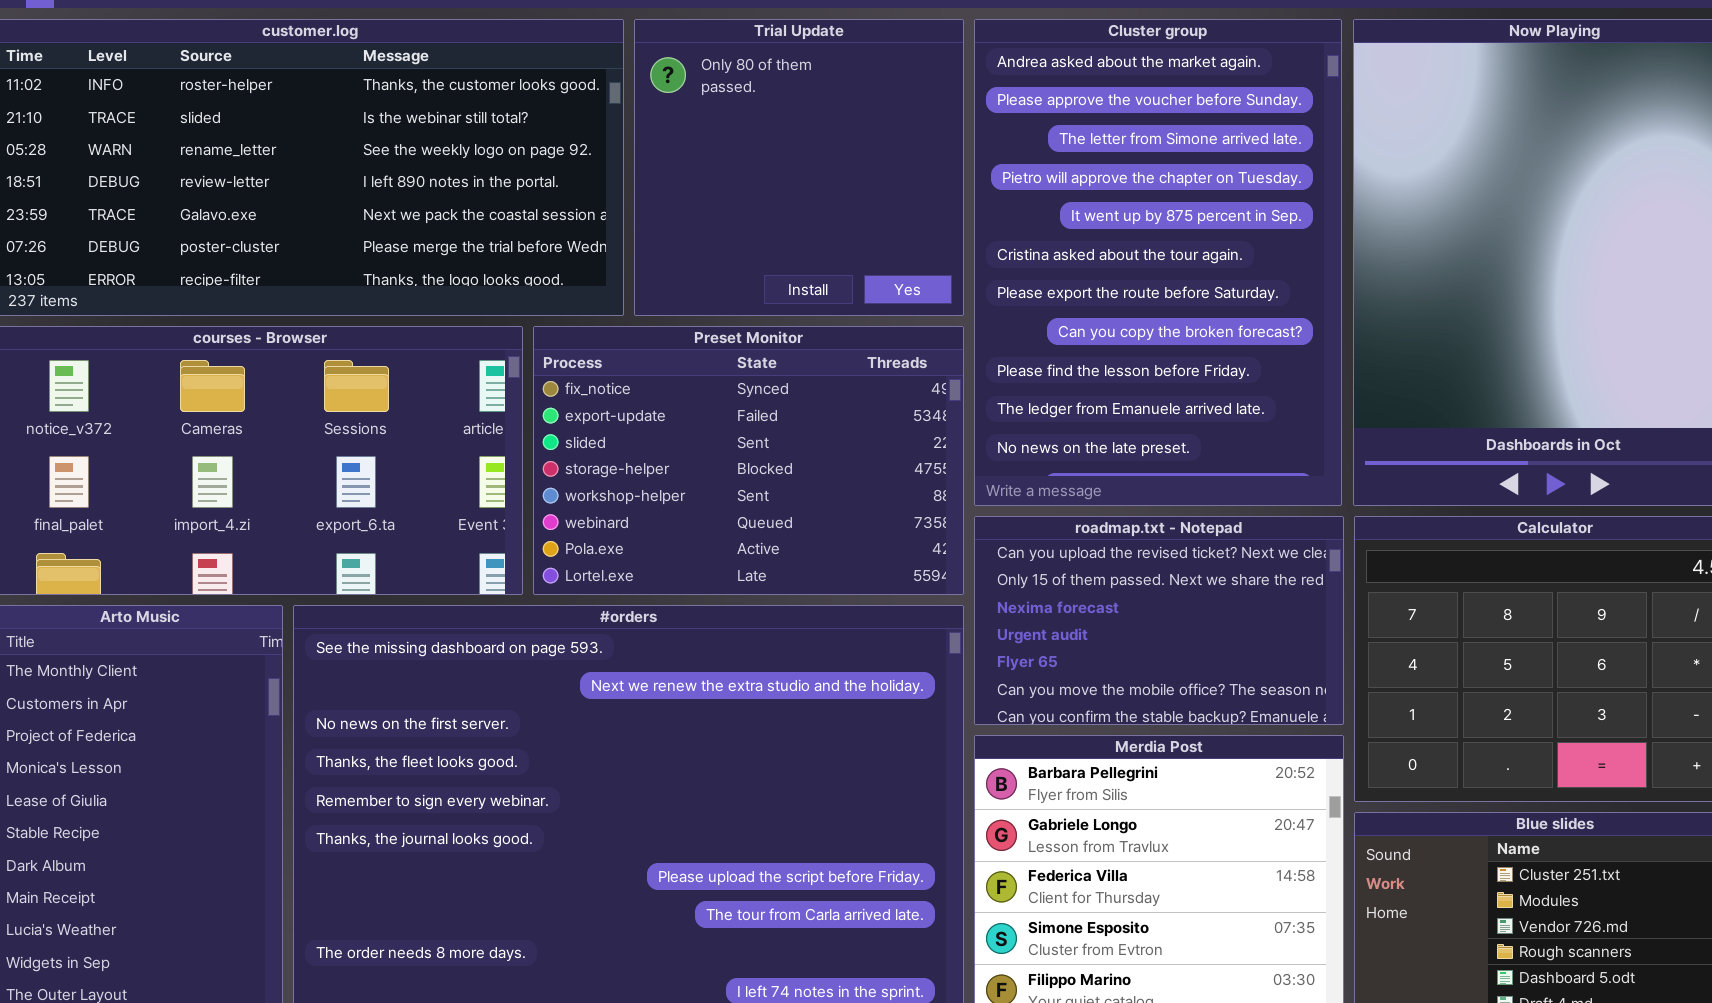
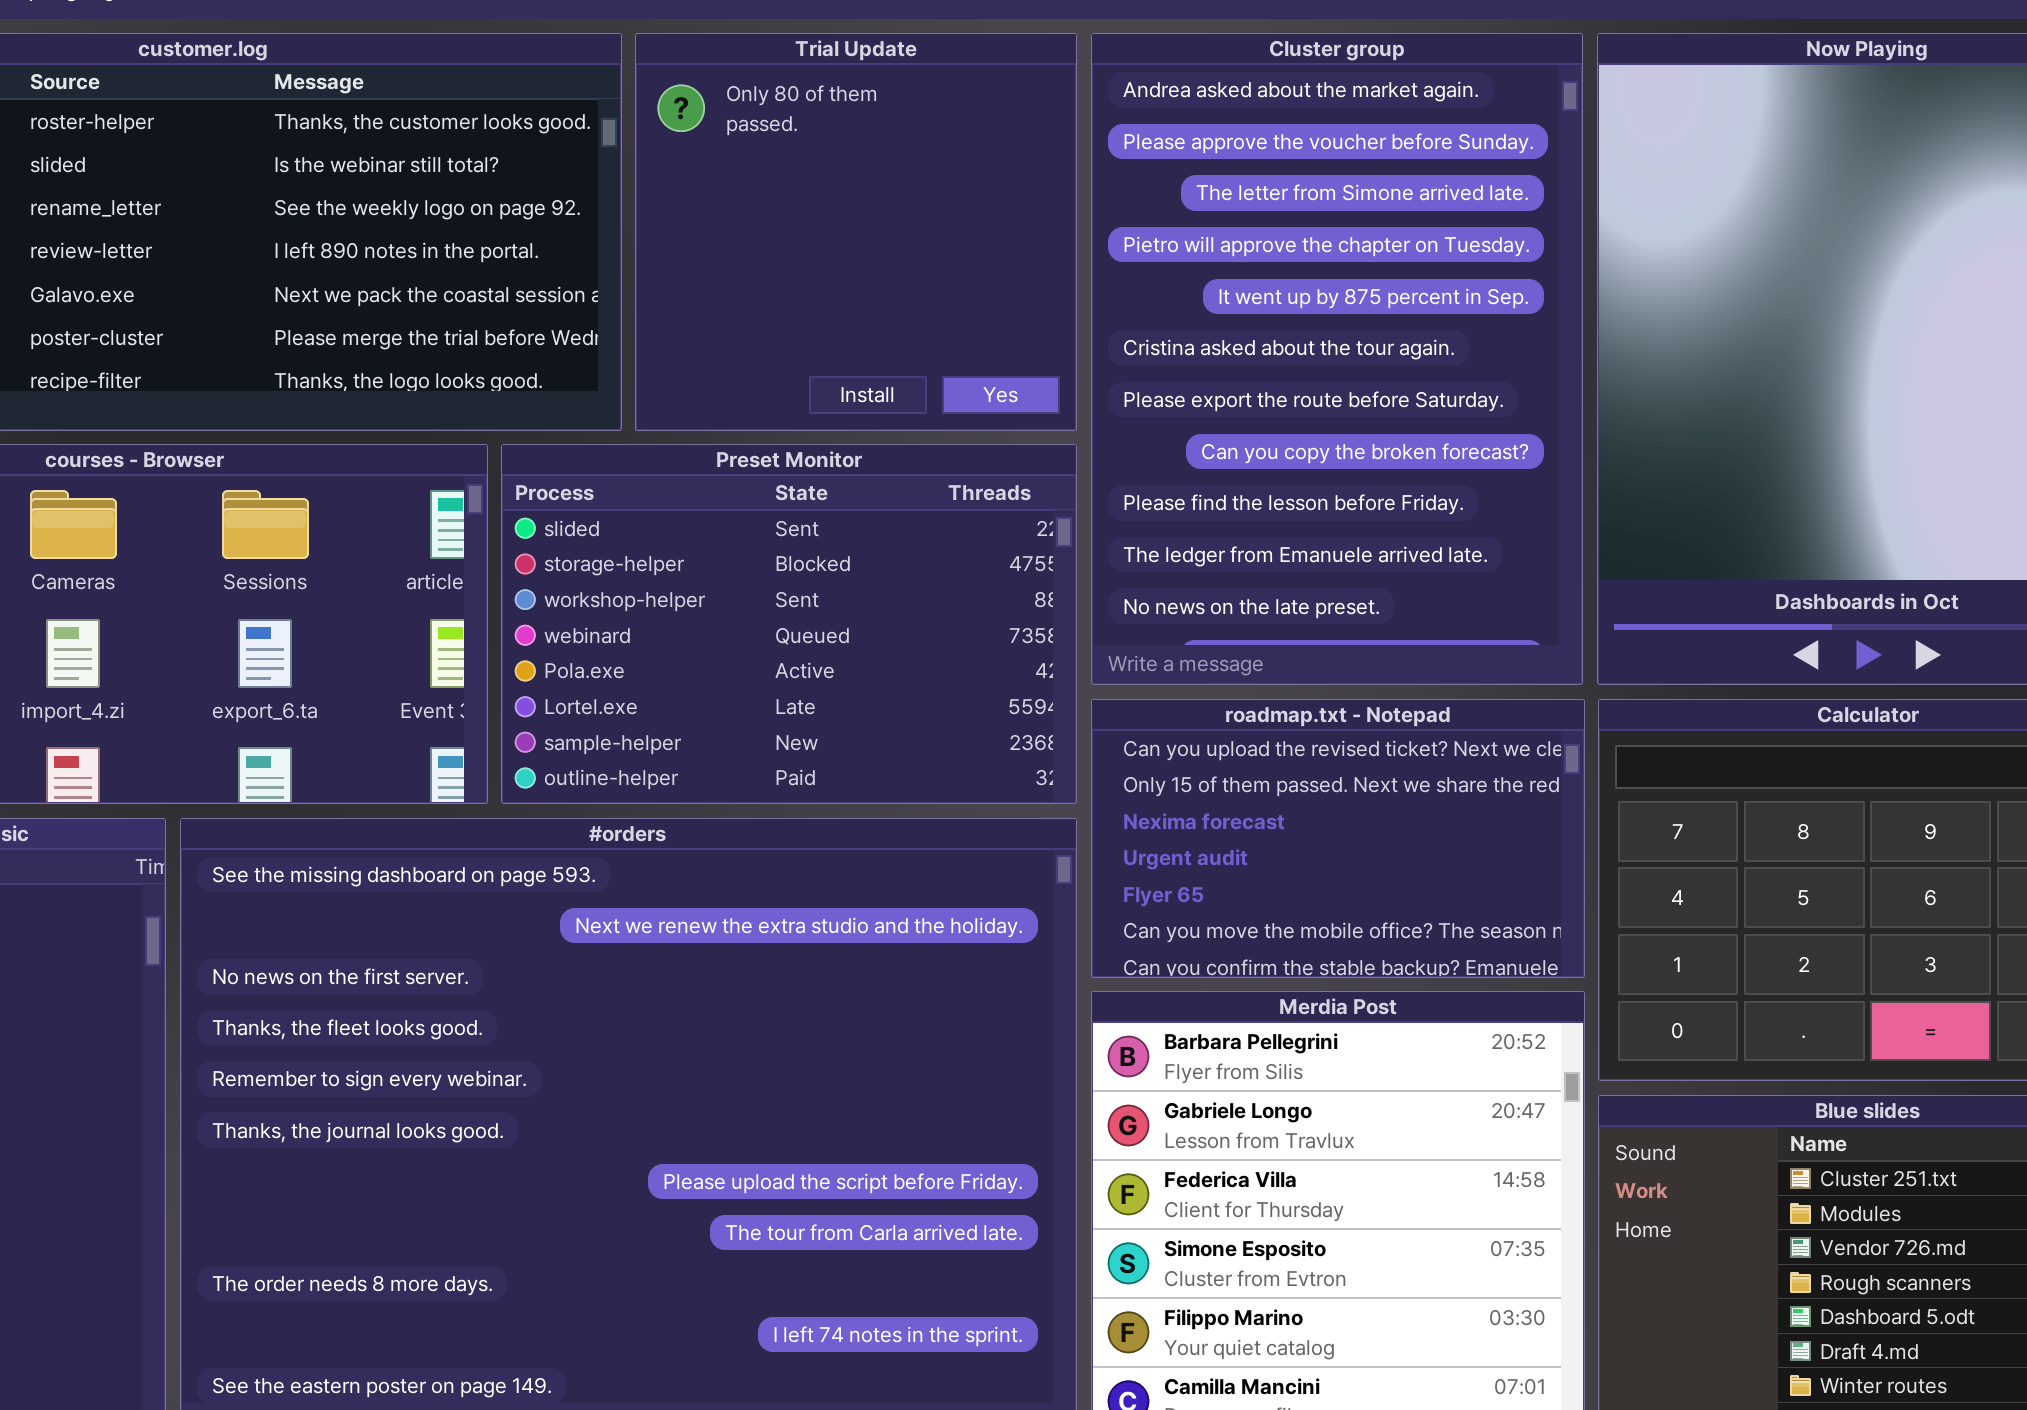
Preset Monitor: [533,326,964,595] -> [501,444,1077,804], scrolled down 2 rows

